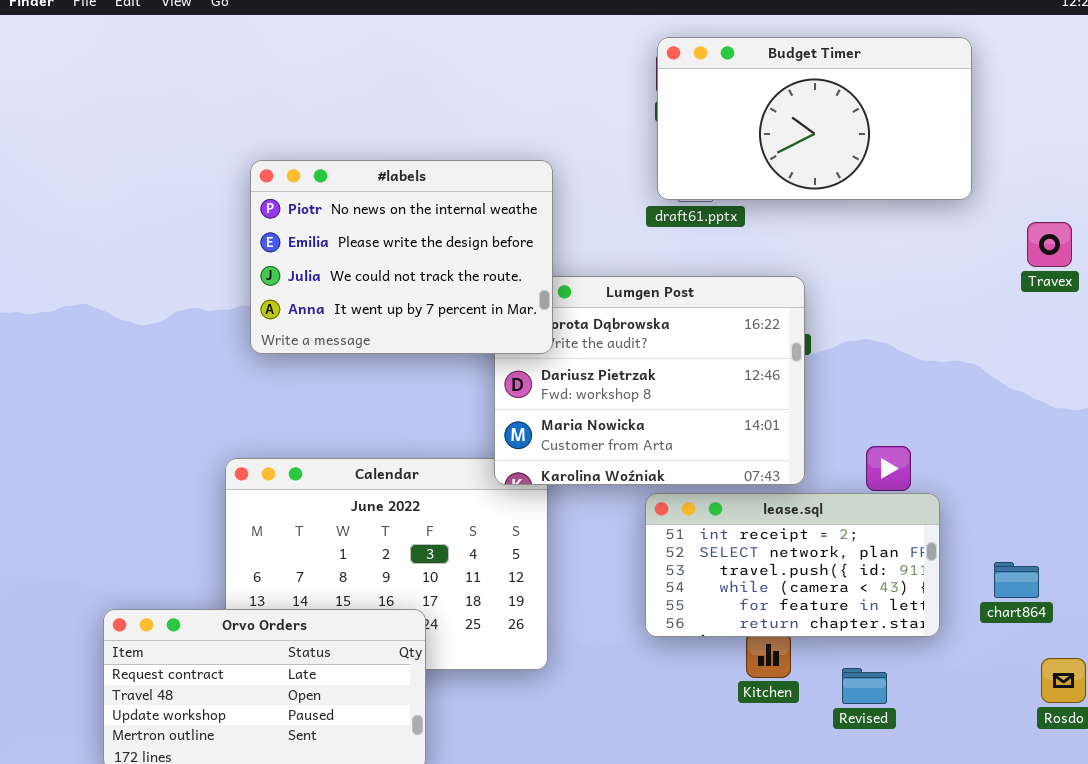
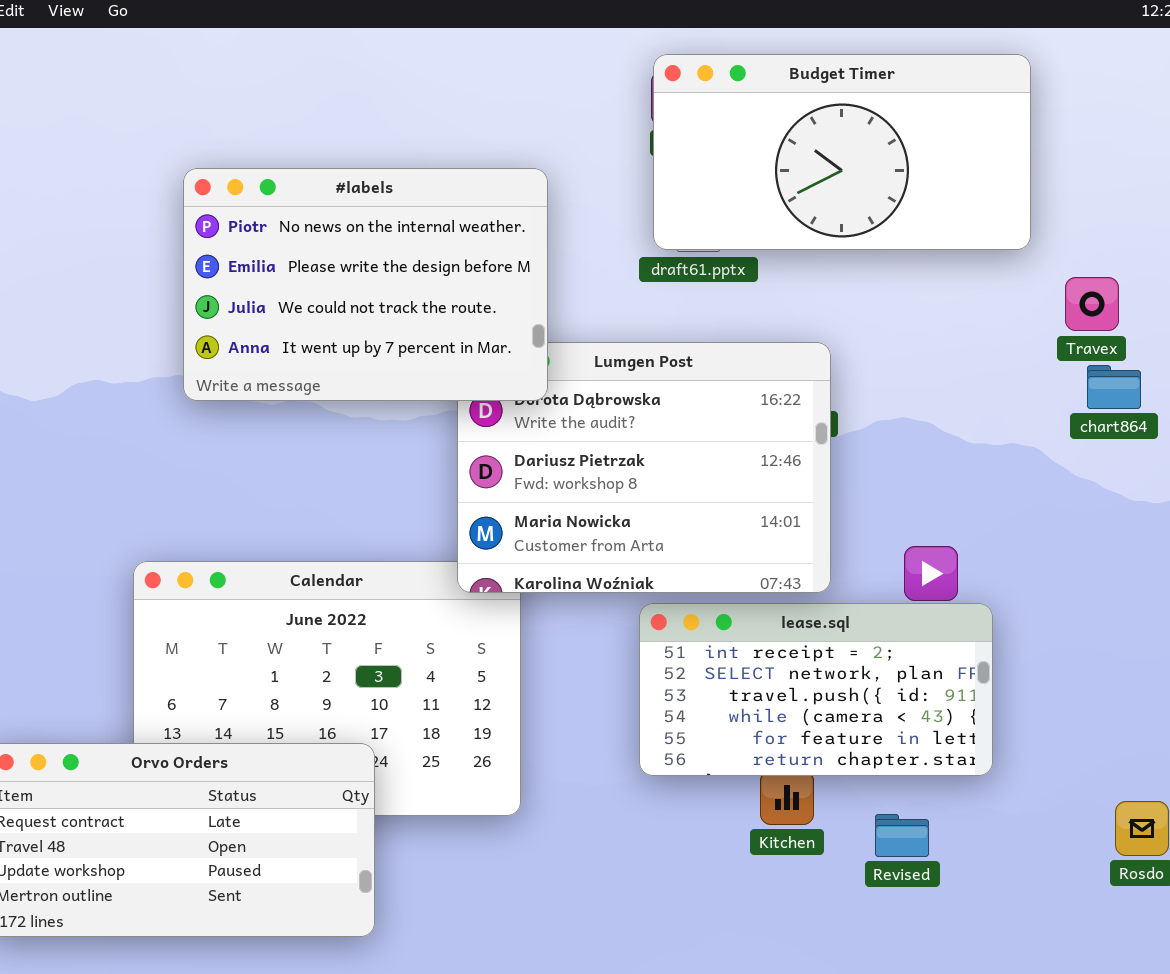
#labels: [250,160,553,354] -> [183,168,548,401], moved
Travex: [1027,222,1072,267] -> [1065,277,1119,331], moved
chart864: [994,562,1039,598] -> [1087,365,1141,409], moved

